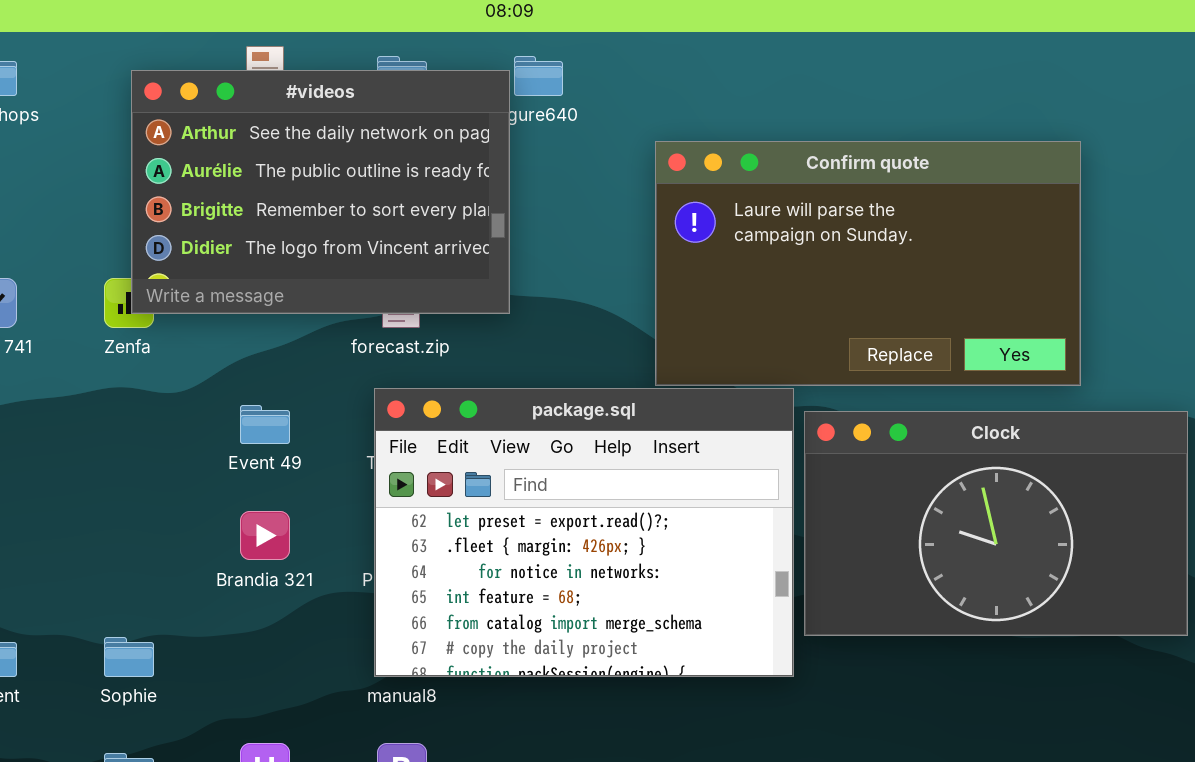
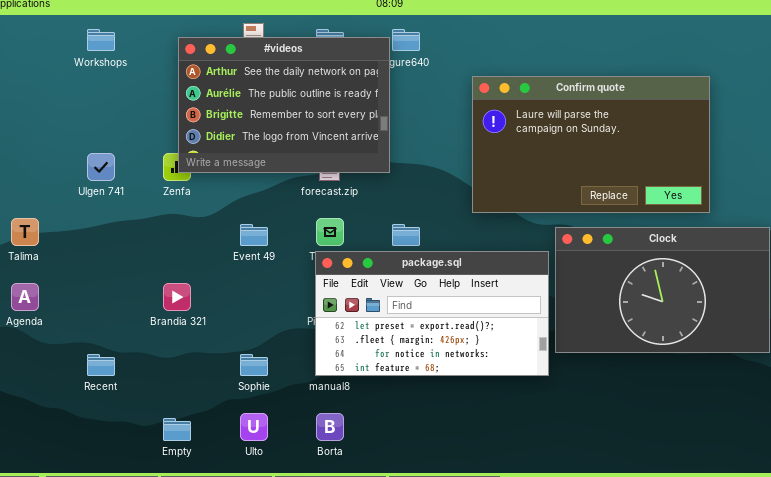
package.sql: [374,388,794,677] -> [315,251,549,376], resized
Brandia 321: [240,511,290,560] -> [163,283,191,311], moved
Sophie: [104,637,154,677] -> [240,354,268,376], moved

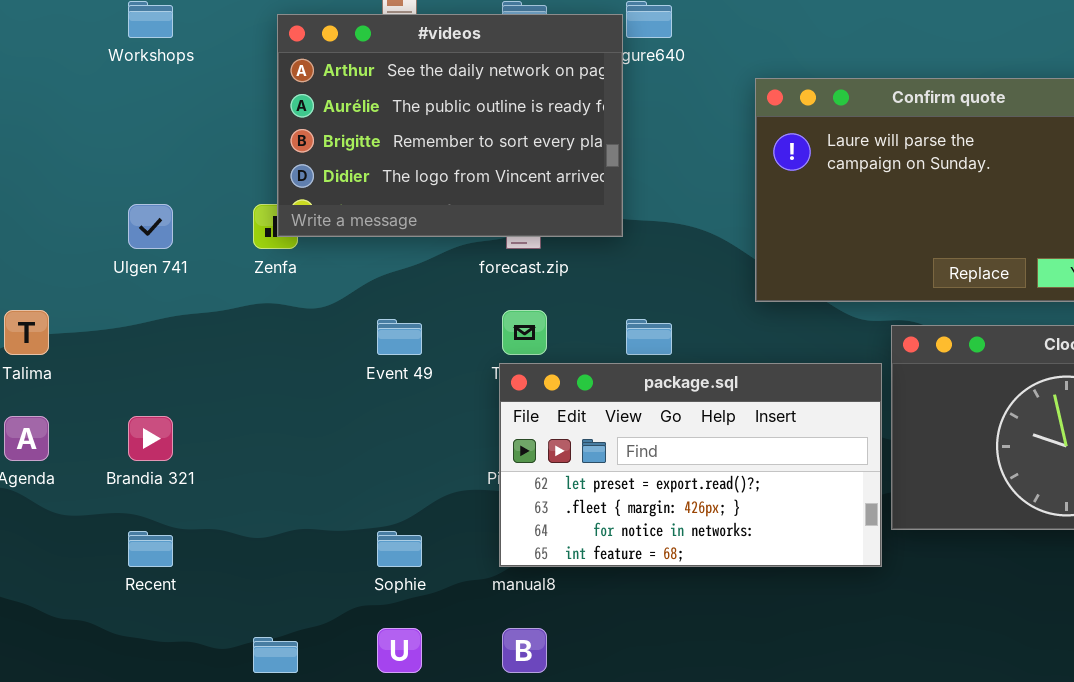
Brandia 321: [163,283,191,311] -> [128,416,173,461], moved

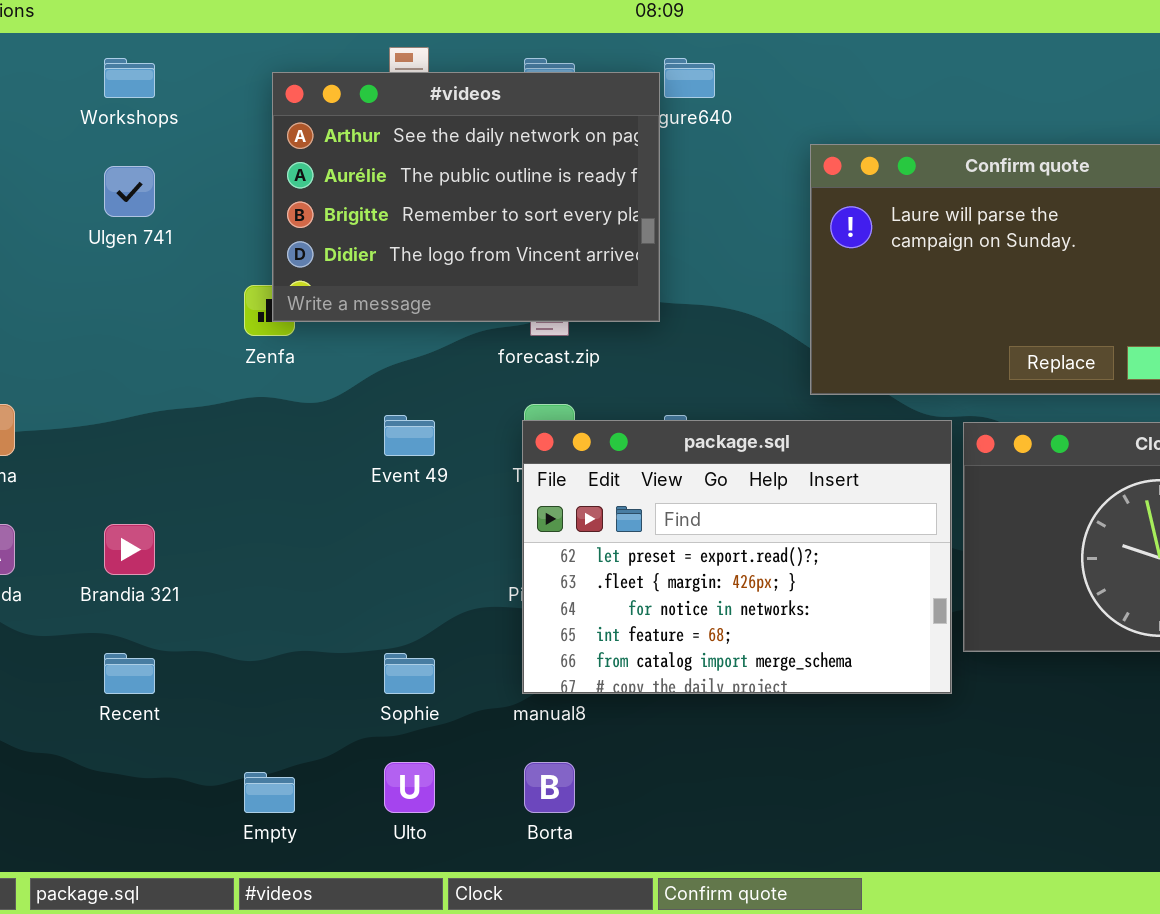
Ulgen 741: [128,204,173,249] -> [104,166,155,217], moved
package.sql: [499,363,882,567] -> [522,420,952,694], resized

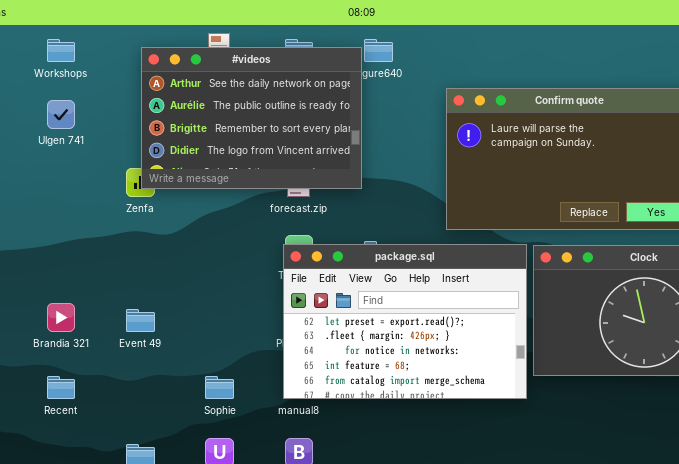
Event 49: [384,415,435,456] -> [126,309,155,332], moved

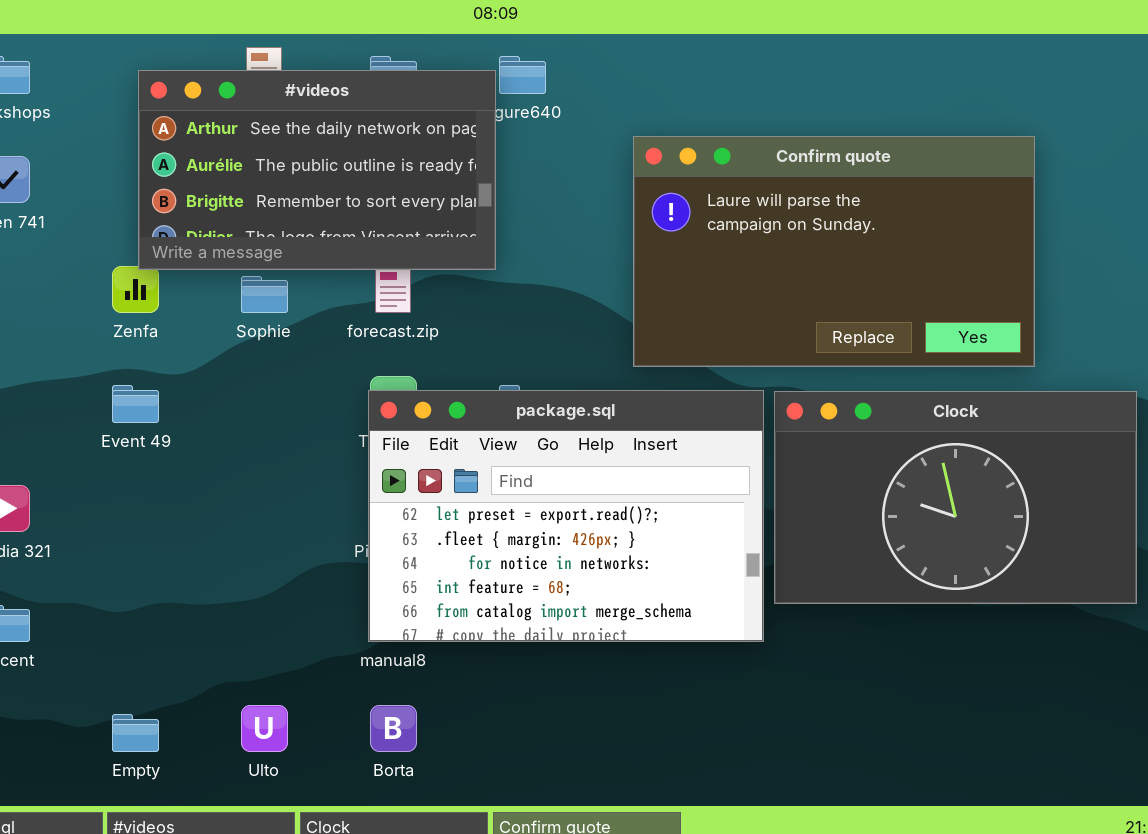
#videos: [141,47,362,189] -> [138,70,496,270], resized
Event 49: [126,309,155,332] -> [112,385,159,423], moved
Sophie: [205,376,234,399] -> [241,276,288,313], moved

